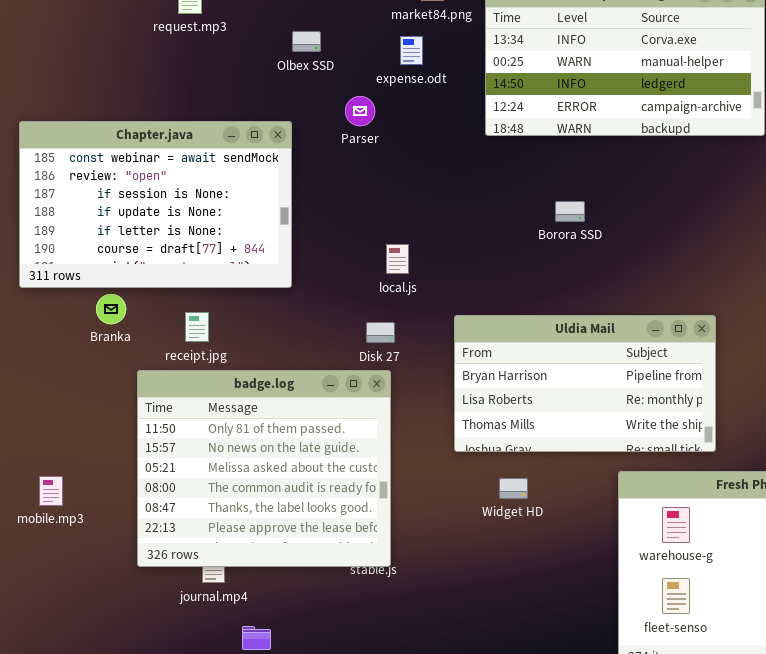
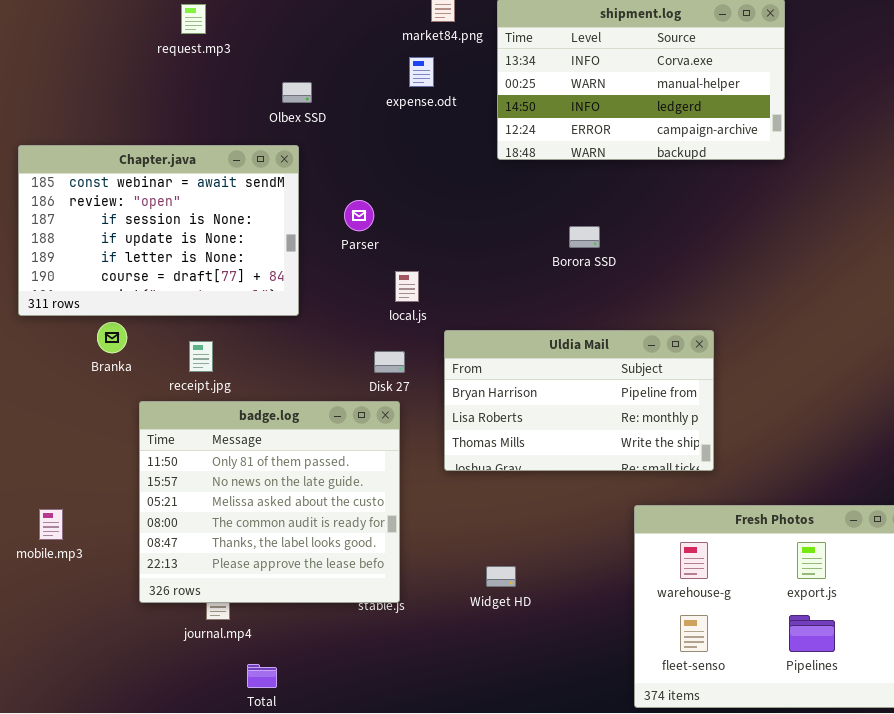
Olbex SSD: [292,31,321,52] -> [282,82,312,103], moved
Parser: [345,96,375,126] -> [344,200,374,231], moved
Uldia Mail: [454,315,716,452] -> [444,330,714,471], moved
Widget HD: [499,478,528,499] -> [486,566,516,587], moved

